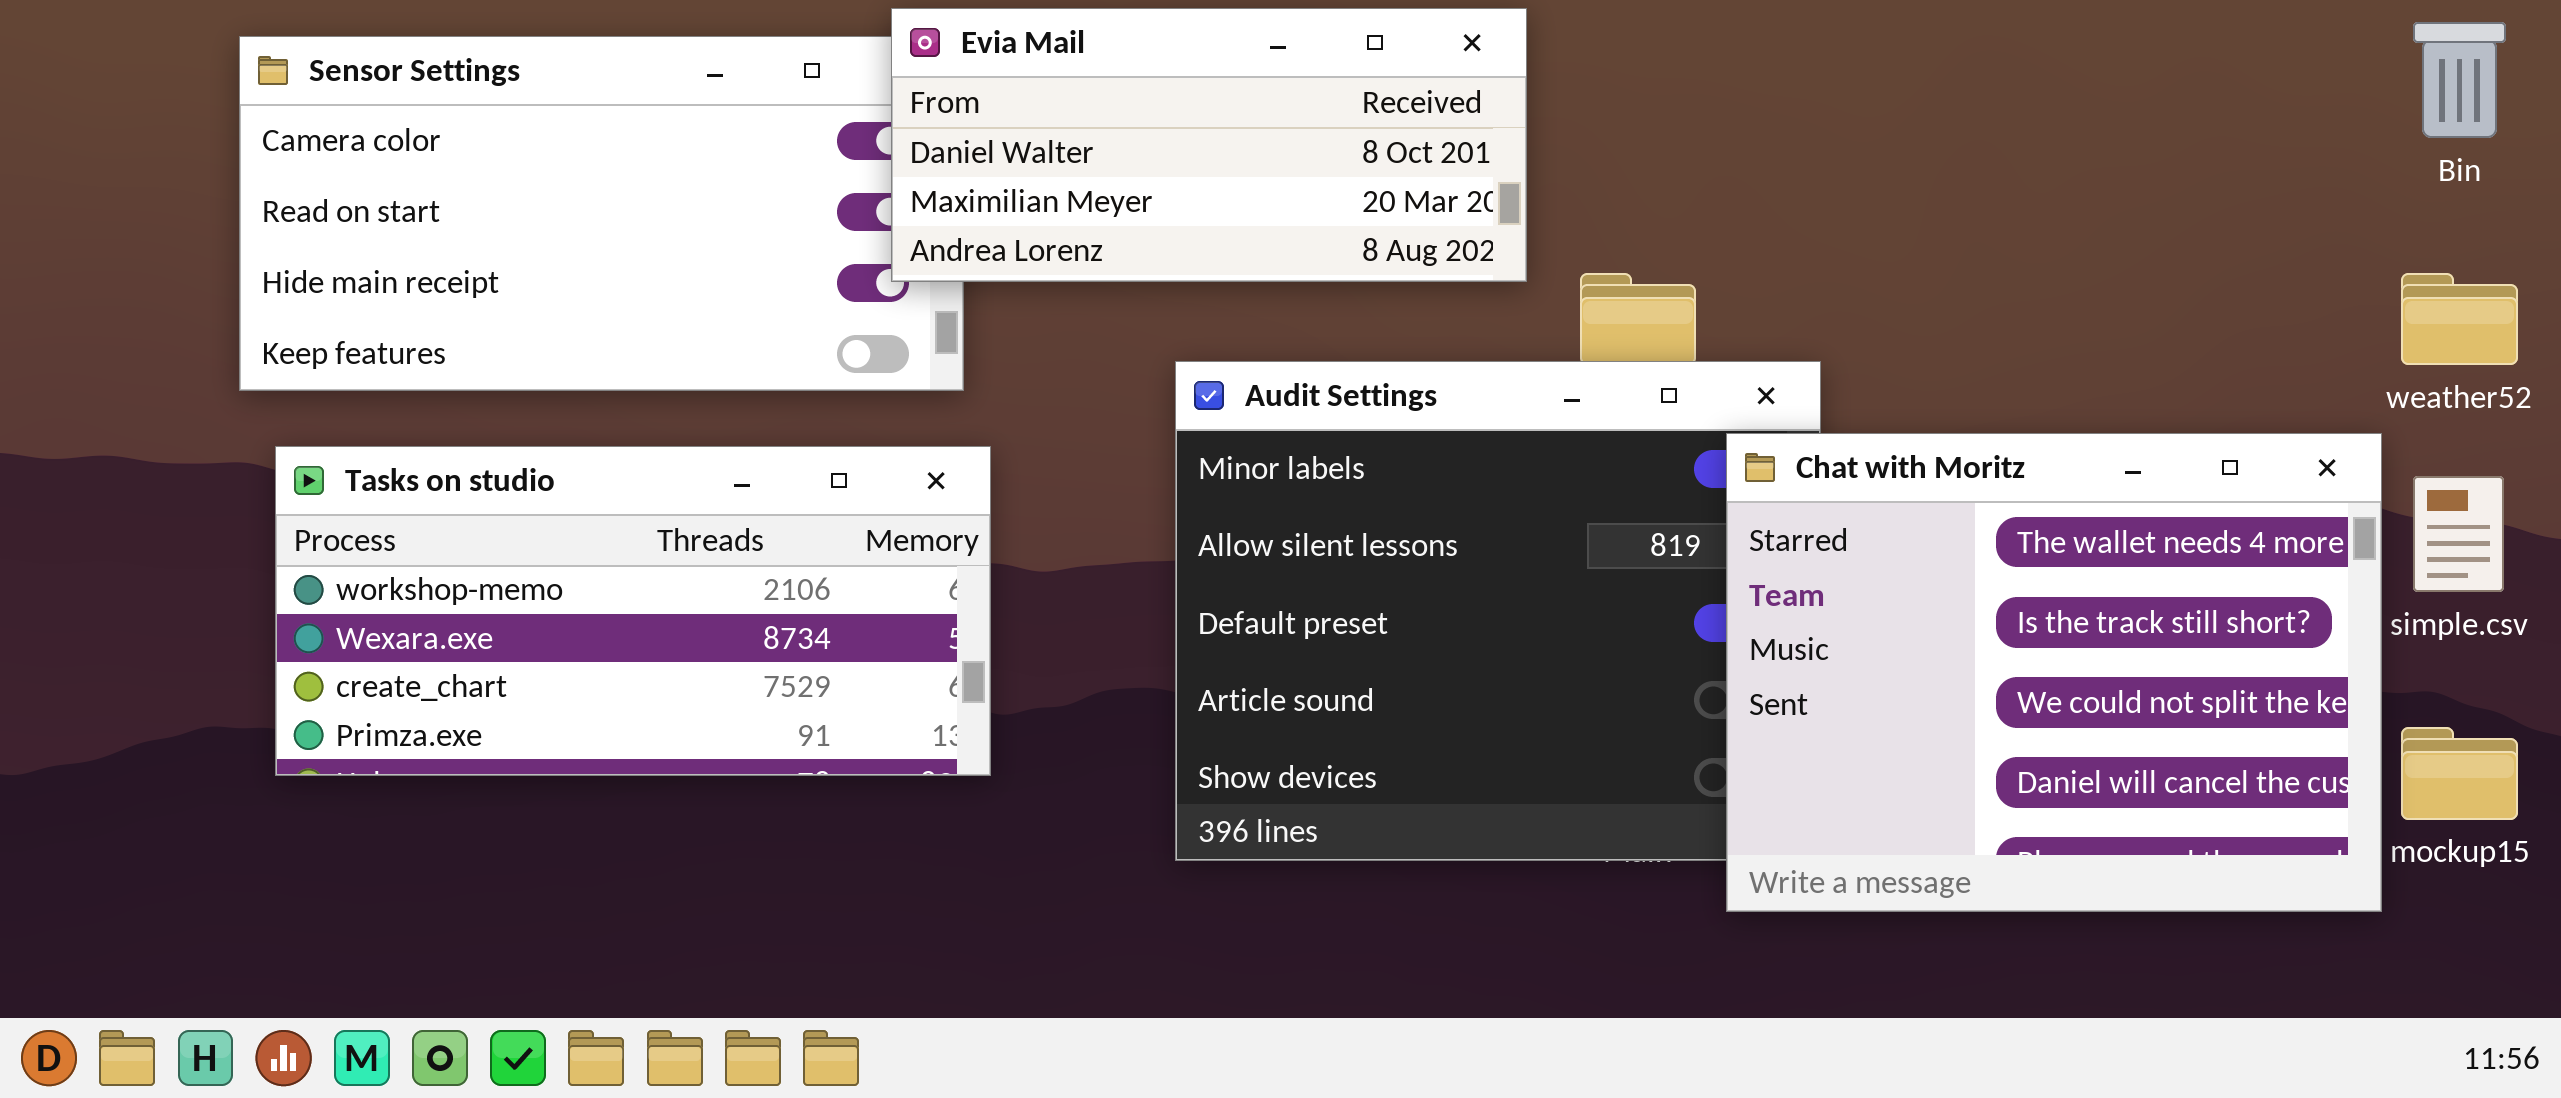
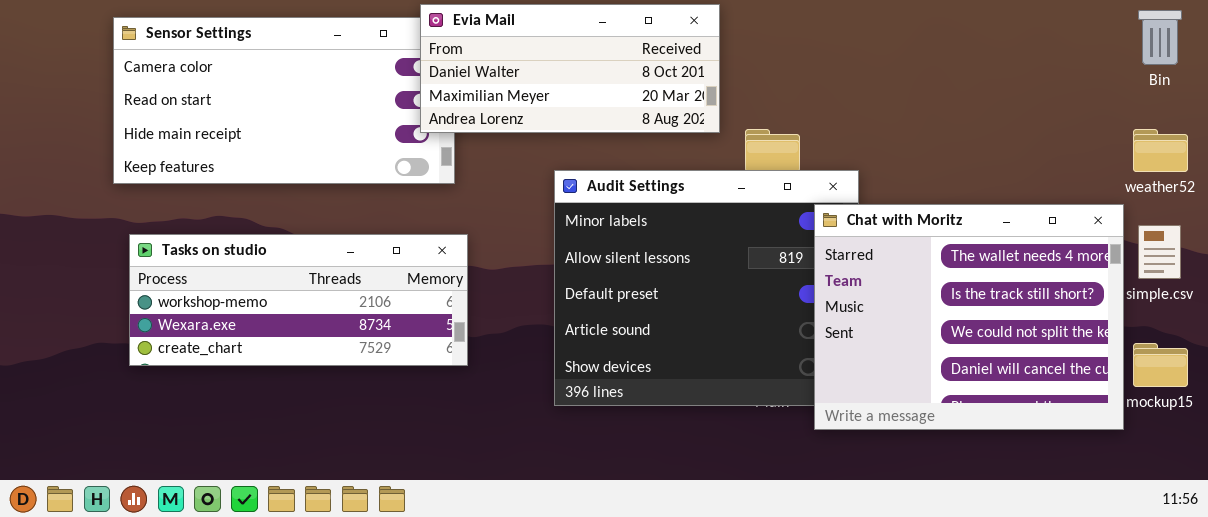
Tasks on studio: [275,446,991,776] -> [129,234,468,366], resized

